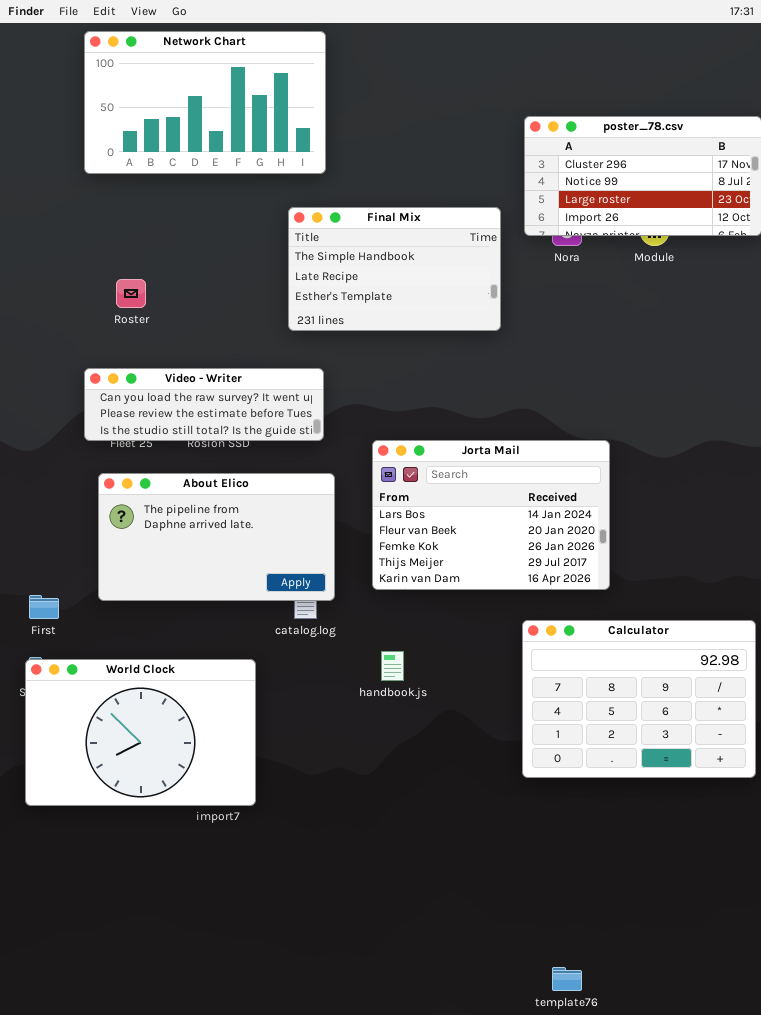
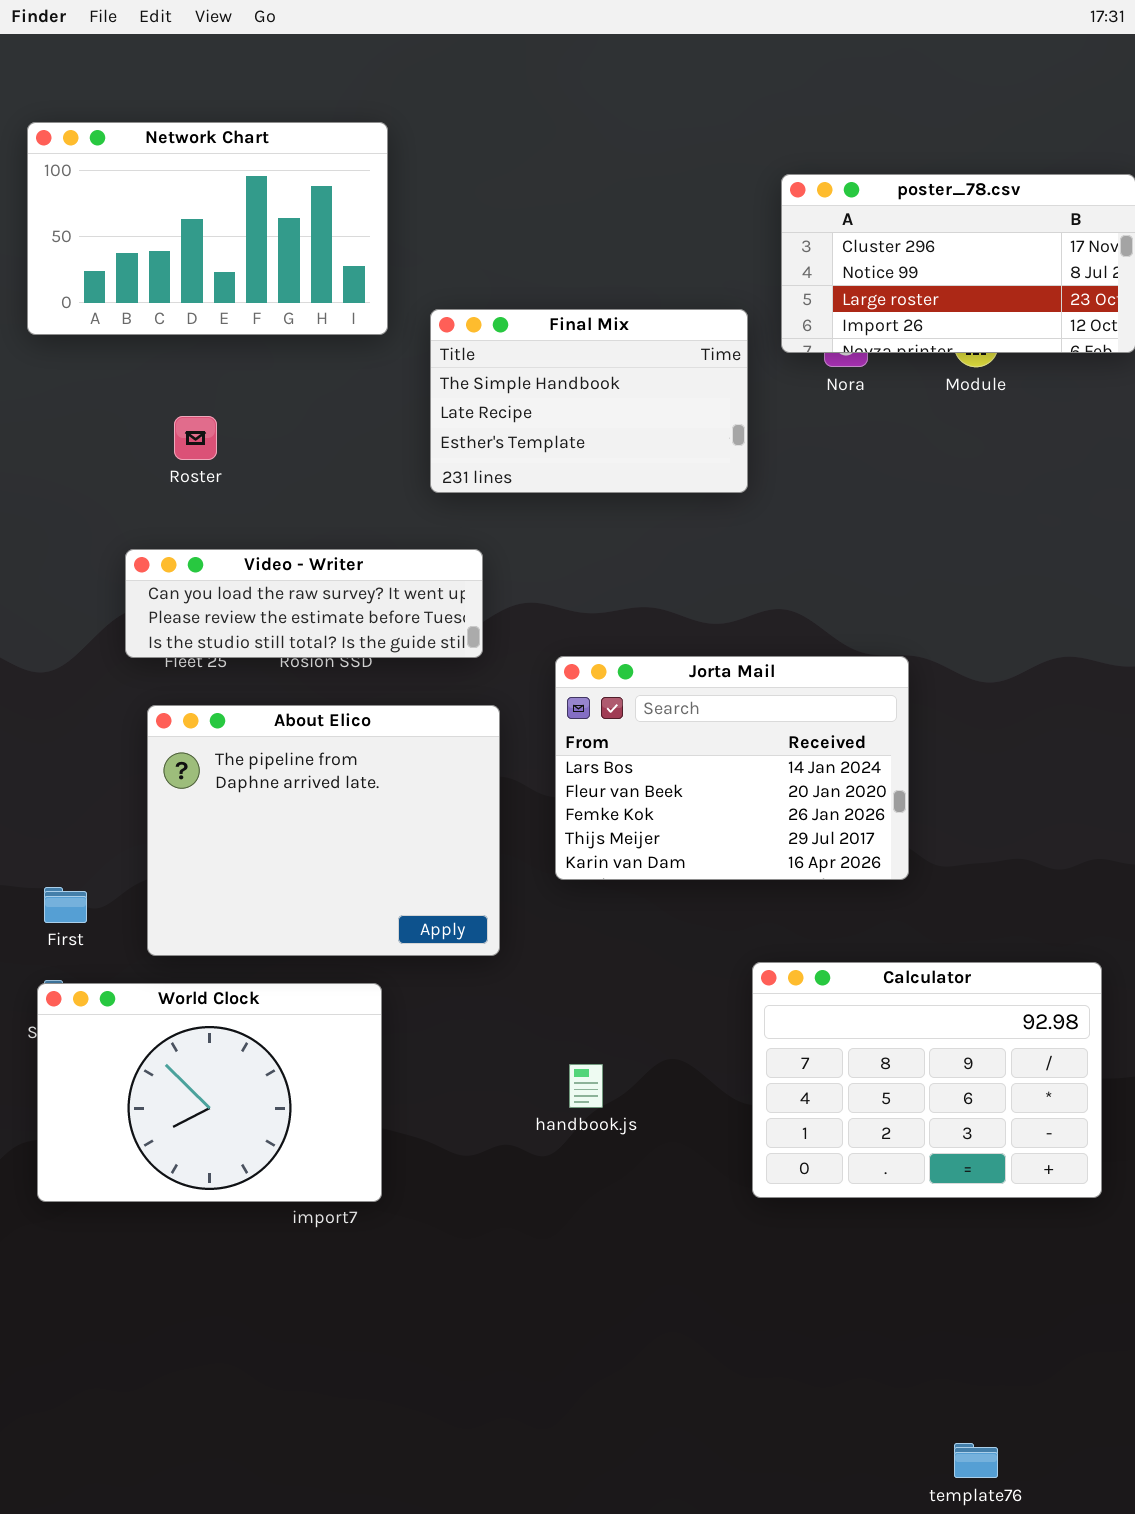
Network Chart: [84,31,326,174] -> [27,122,388,335], moved
About Elico: [98,473,335,601] -> [147,705,500,956], resized
Calculator: [522,620,756,778] -> [752,962,1102,1198], moved
handbook.js: [381,651,404,681] -> [569,1064,603,1108], moved
template76: [552,967,582,991] -> [954,1443,998,1478], moved

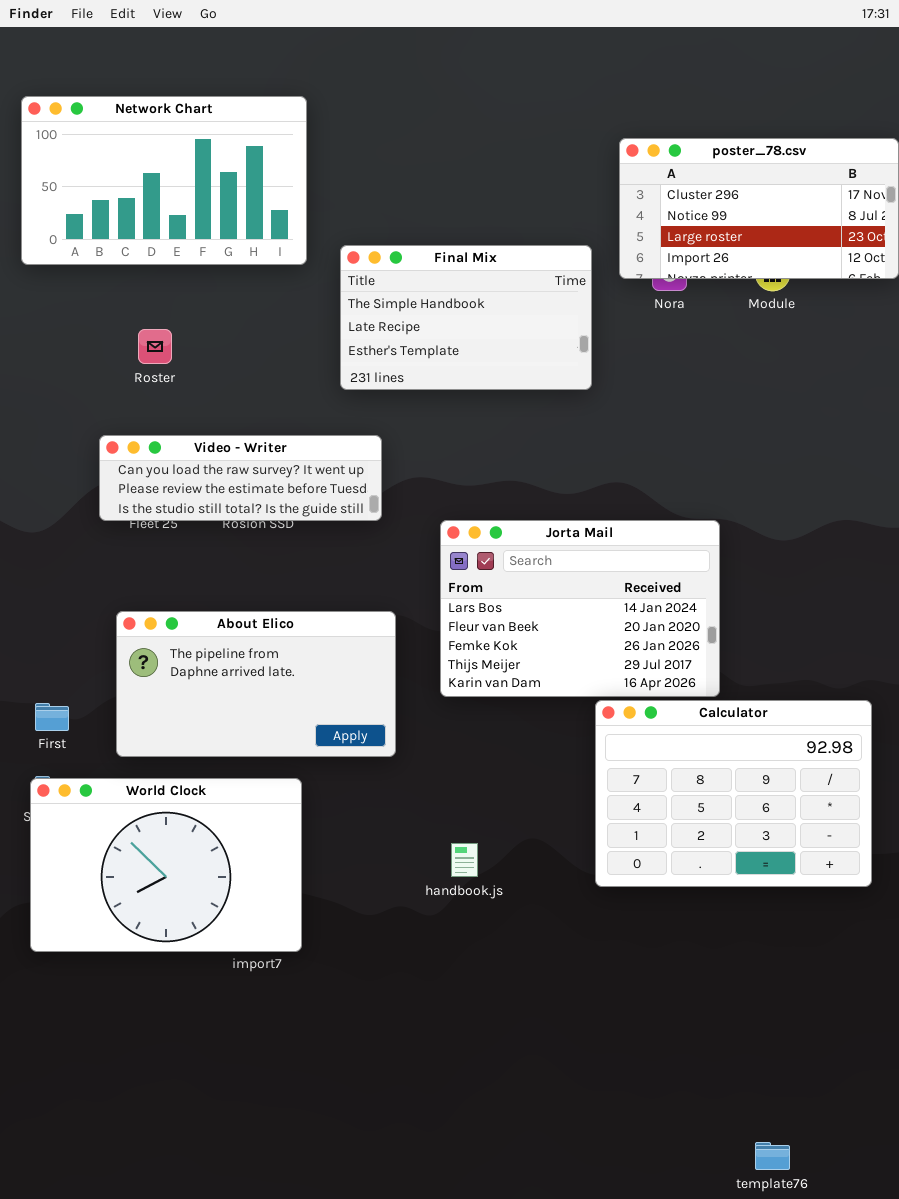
About Elico: [147,705,500,956] -> [116,611,396,757], resized
Calculator: [752,962,1102,1198] -> [595,700,872,887], moved

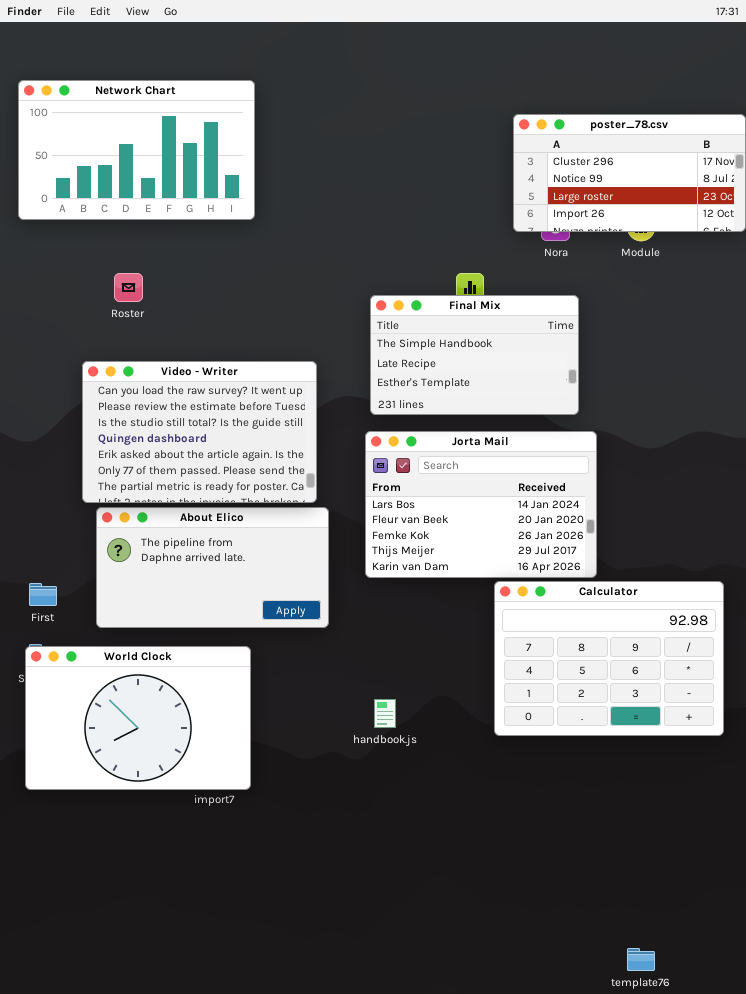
Final Mix: [340,245,592,390] -> [370,295,579,415], moved
Video - Writer: [99,435,382,521] -> [82,361,317,503], resized

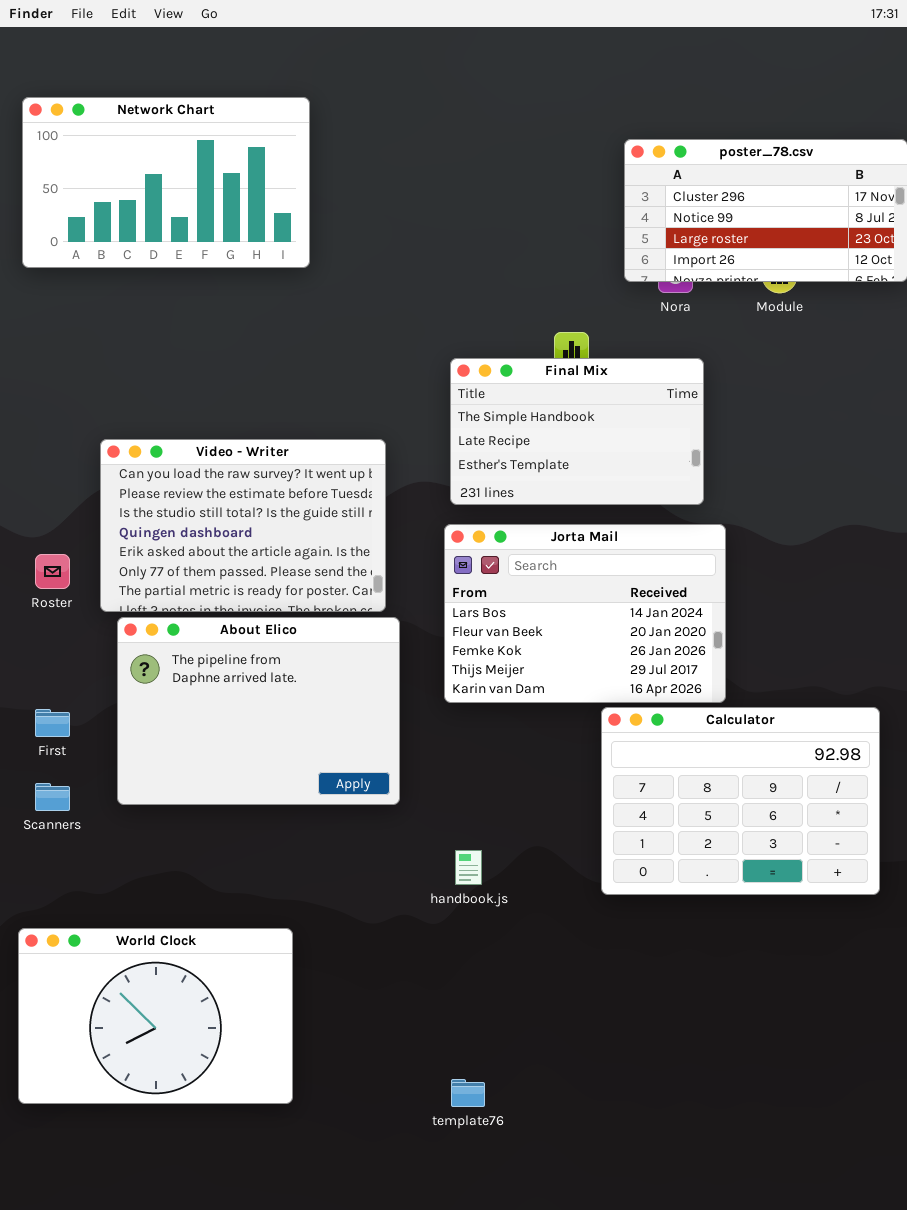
Roster: [114,273,143,302] -> [35,554,70,589], moved
About Elico: [96,507,329,628] -> [117,617,400,805], resized
World Clock: [25,646,251,790] -> [18,928,293,1104], moved
template76: [627,948,655,971] -> [451,1079,485,1107], moved

